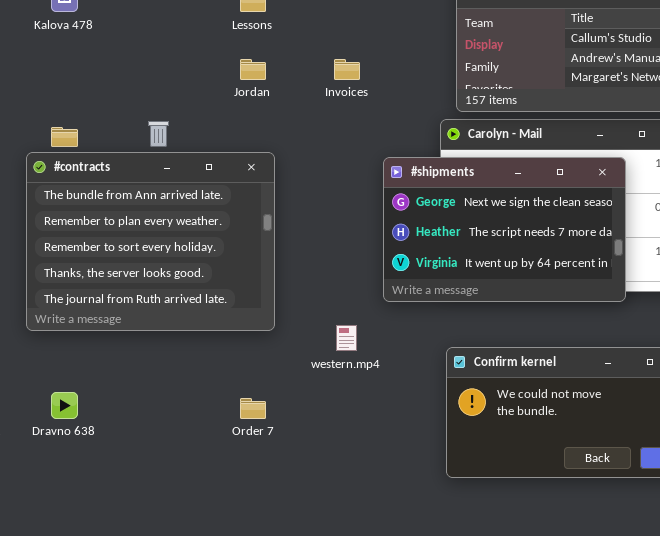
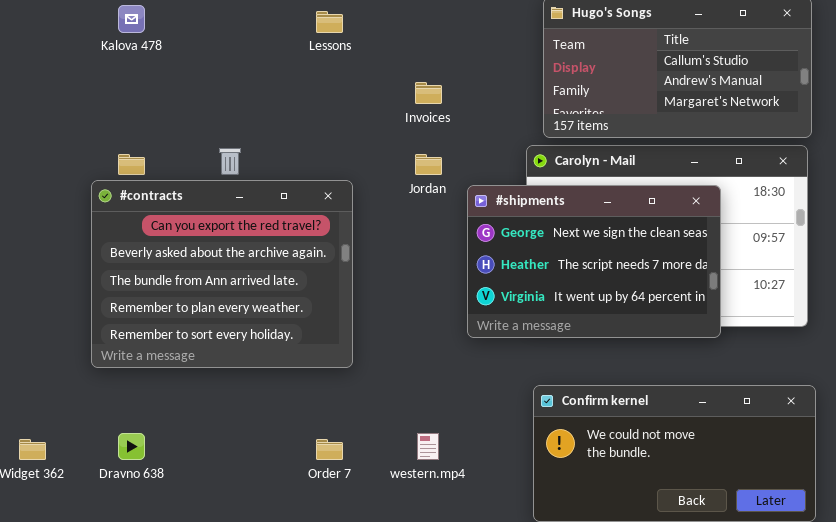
Jordan: [240,59,266,80] -> [415,154,442,175], moved
#contracts: [26,152,275,331] -> [91,180,353,368], scrolled up 2 rows
western.mp4: [336,325,357,351] -> [417,433,439,460], moved

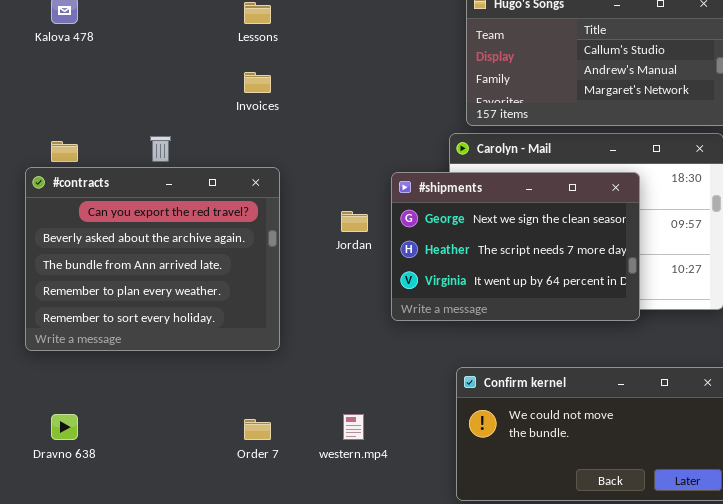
Invoices: [415,82,442,104] -> [244,72,271,93], moved
Jordan: [415,154,442,175] -> [341,211,368,232], moved

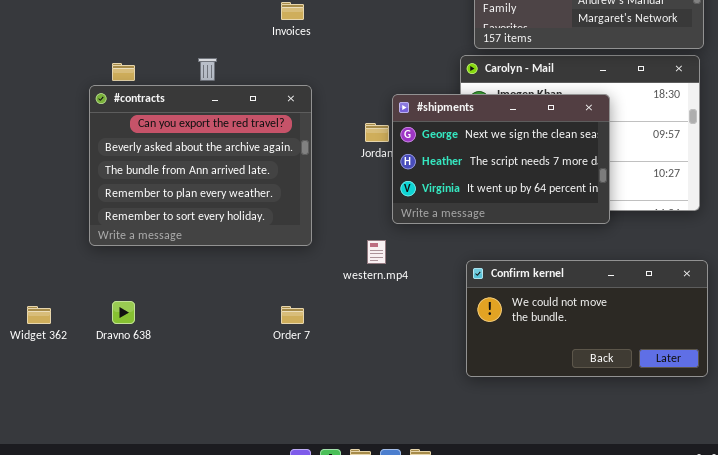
#shipments: [391,172,640,321] -> [392,94,610,224], moved
western.mp4: [343,414,364,440] -> [367,240,386,264], moved

